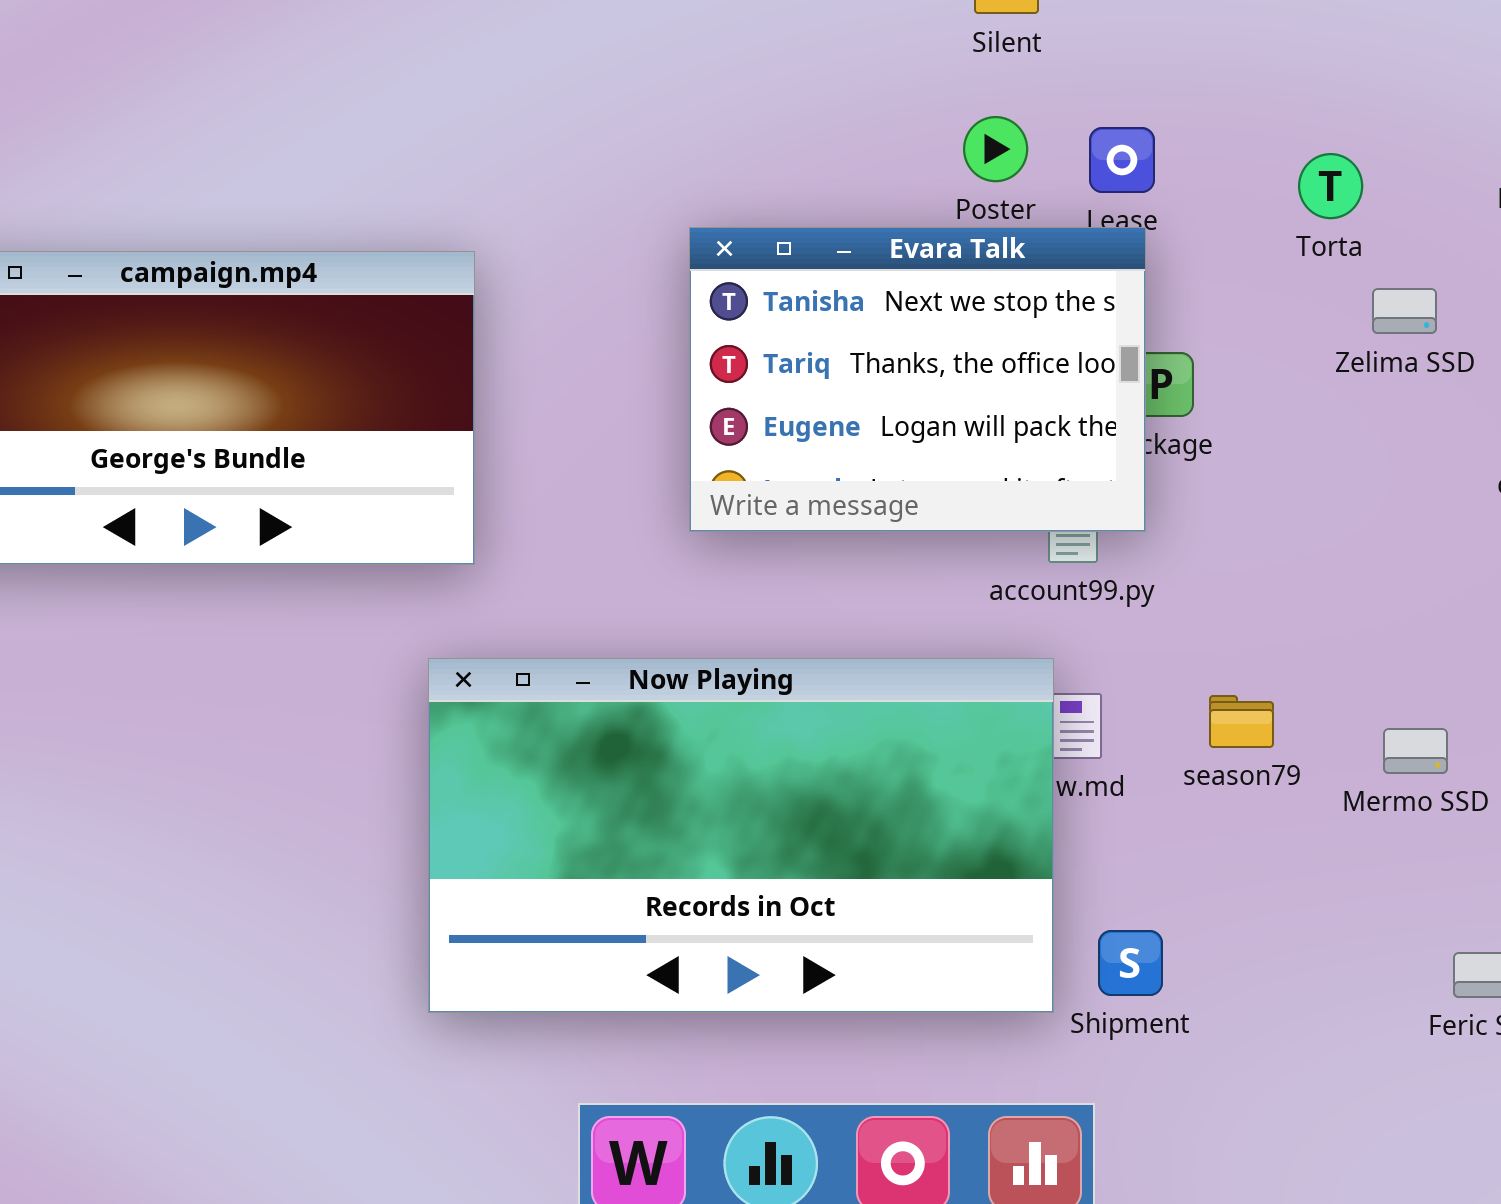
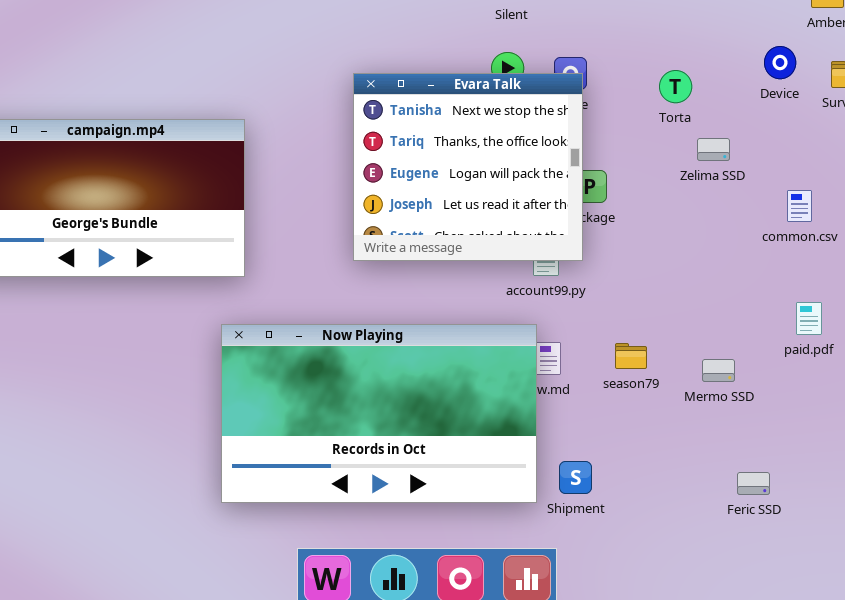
Evara Talk: [689,227,1146,532] -> [353,73,583,261], resized

